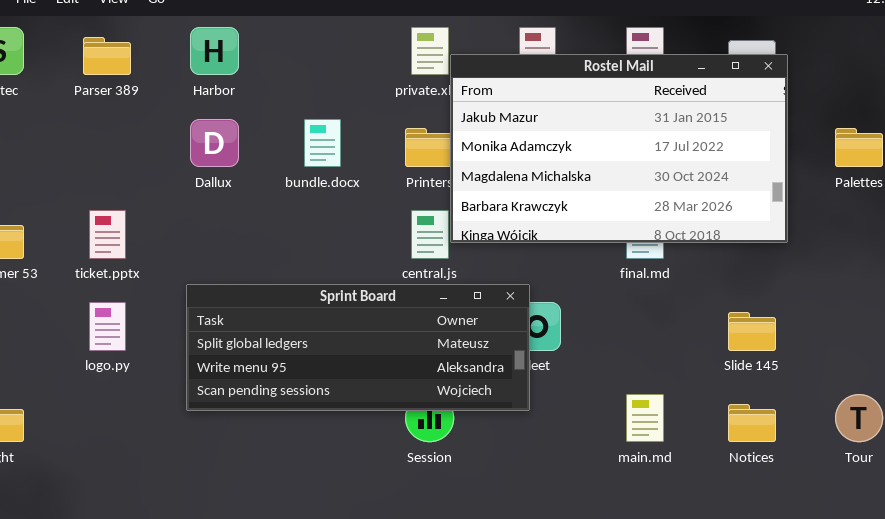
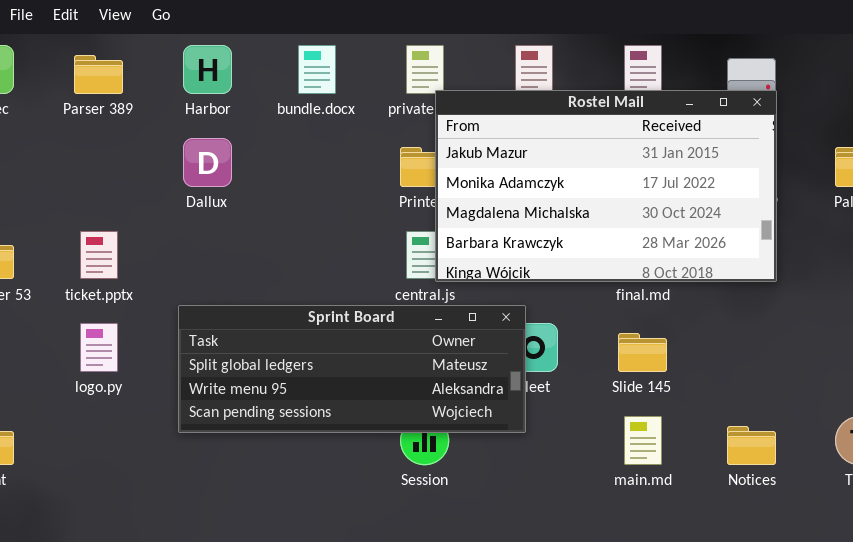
Rostel Mail: [450,54,788,243] -> [435,90,777,282], moved
bundle.docx: [304,119,341,167] -> [298,45,336,94], moved
Slide 145: [728,312,776,351] -> [618,333,667,372], moved

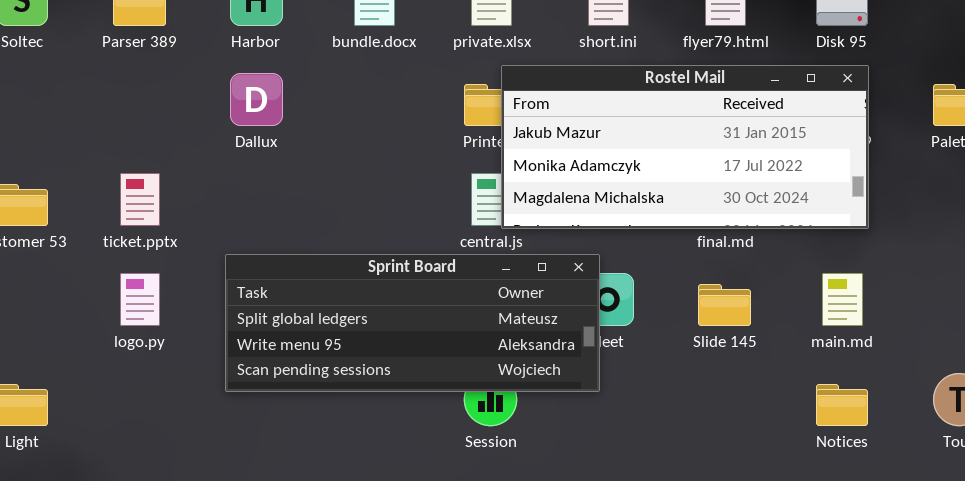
Rostel Mail: [435,90,777,282] -> [501,65,869,229], resized
main.md: [624,416,662,465] -> [822,273,863,326], moved

